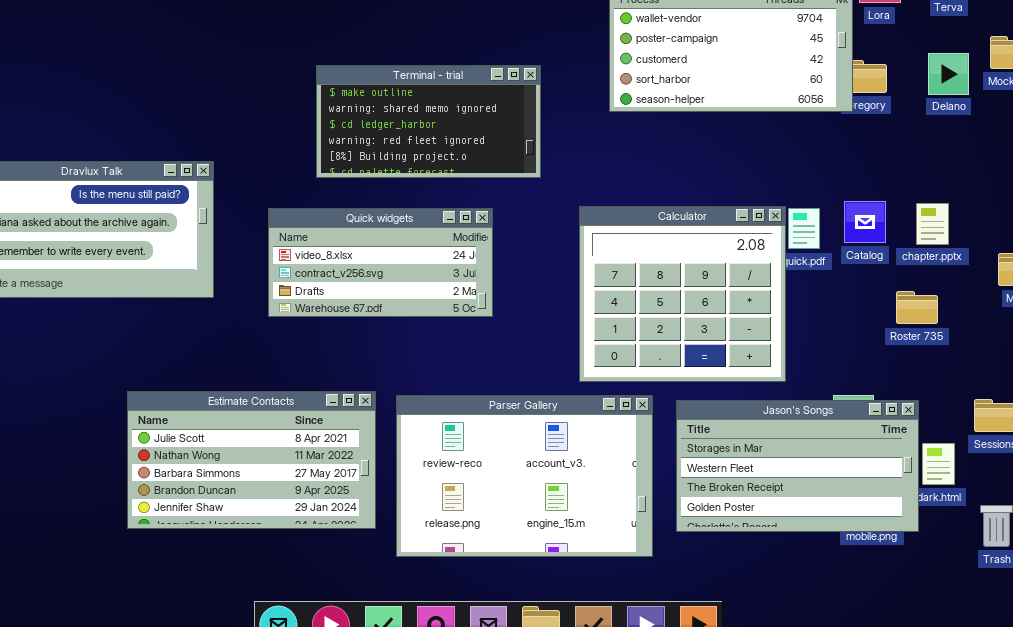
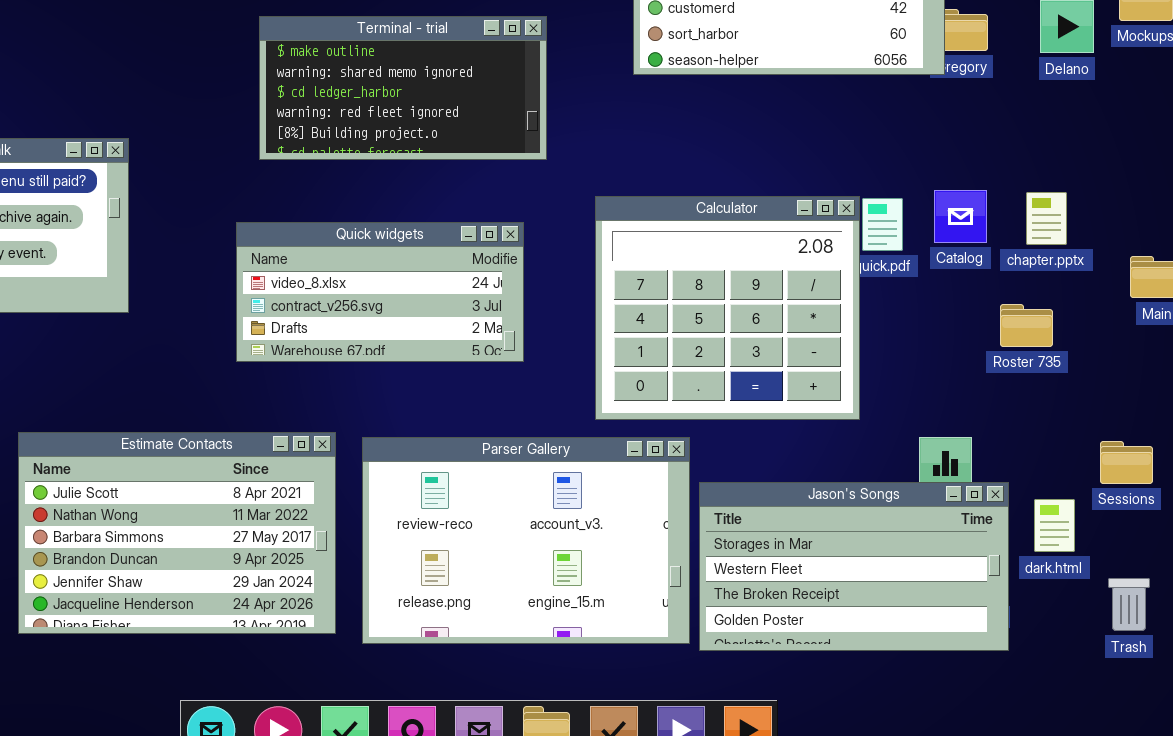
Quick widgets: [268,208,493,317] -> [236,222,524,362], moved
Estimate Contacts: [127,391,376,529] -> [18,432,336,634], resized
Jason's Songs: [676,400,919,532] -> [699,482,1009,651], moved

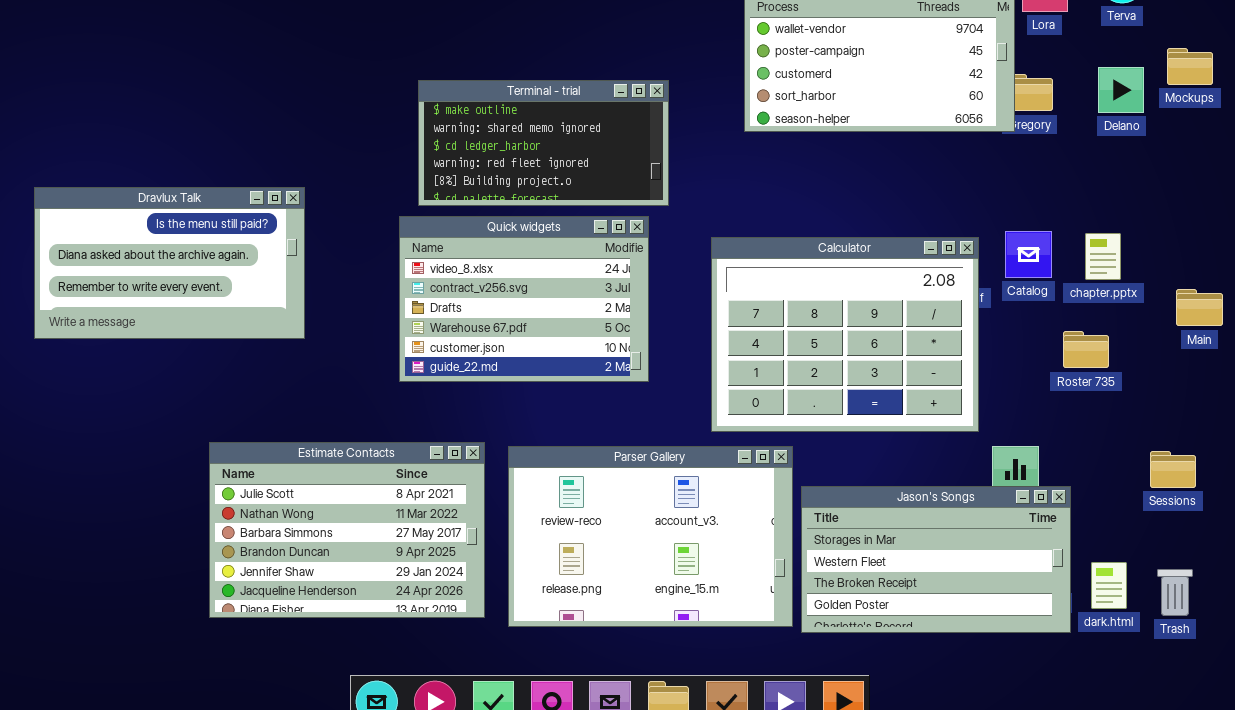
Calculator: [595,196,860,420] -> [711,237,979,432], resized
Quick widgets: [236,222,524,362] -> [399,216,649,382], resized
dark.html: [1034,499,1075,552] -> [1091,562,1127,609], moved

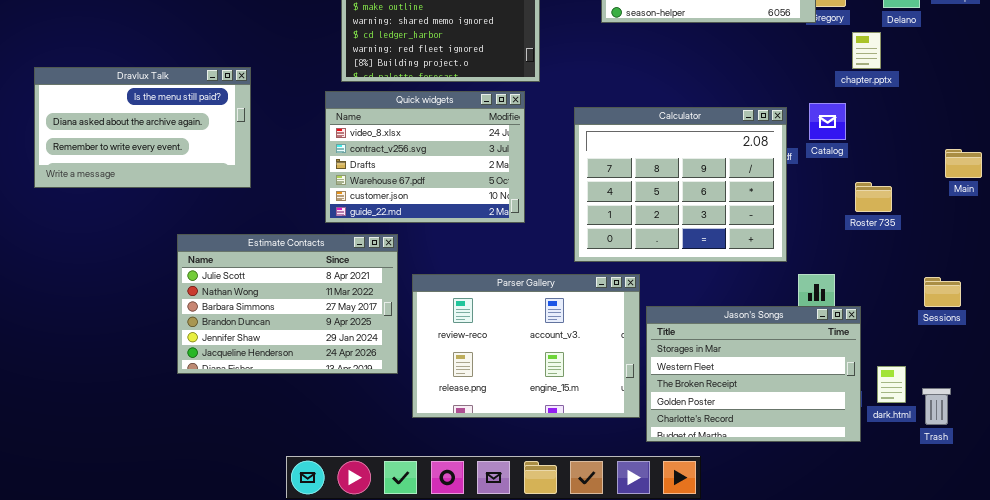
chapter.pptx: [1085,233,1121,280] -> [852,32,881,69], moved
Estimate Contacts: [209,442,485,618] -> [177,234,398,374], moved
Jason's Songs: [801,486,1071,633] -> [646,306,861,442], resized
Trash: [1157,569,1193,616] -> [922,388,951,425], moved

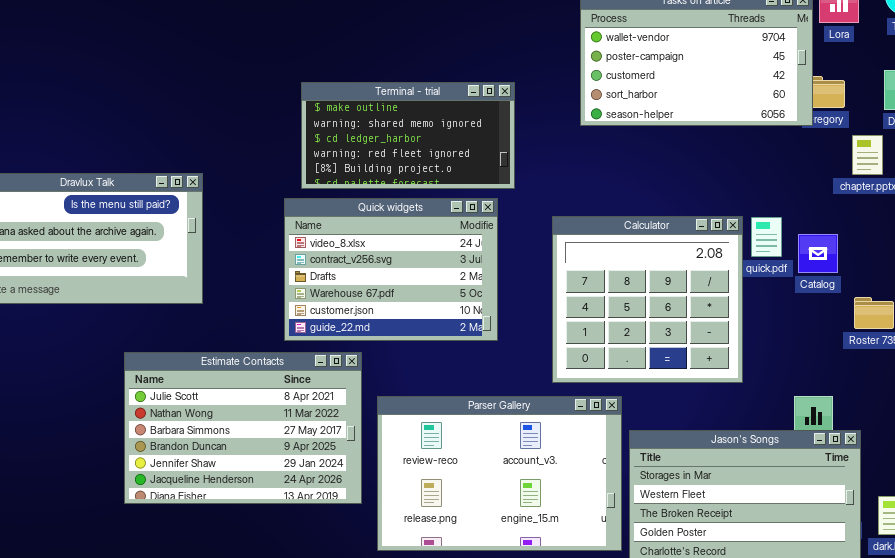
Catalog: [809,103,846,140] -> [798,234,838,273], moved
Calculator: [574,107,787,262] -> [552,216,743,383], resized

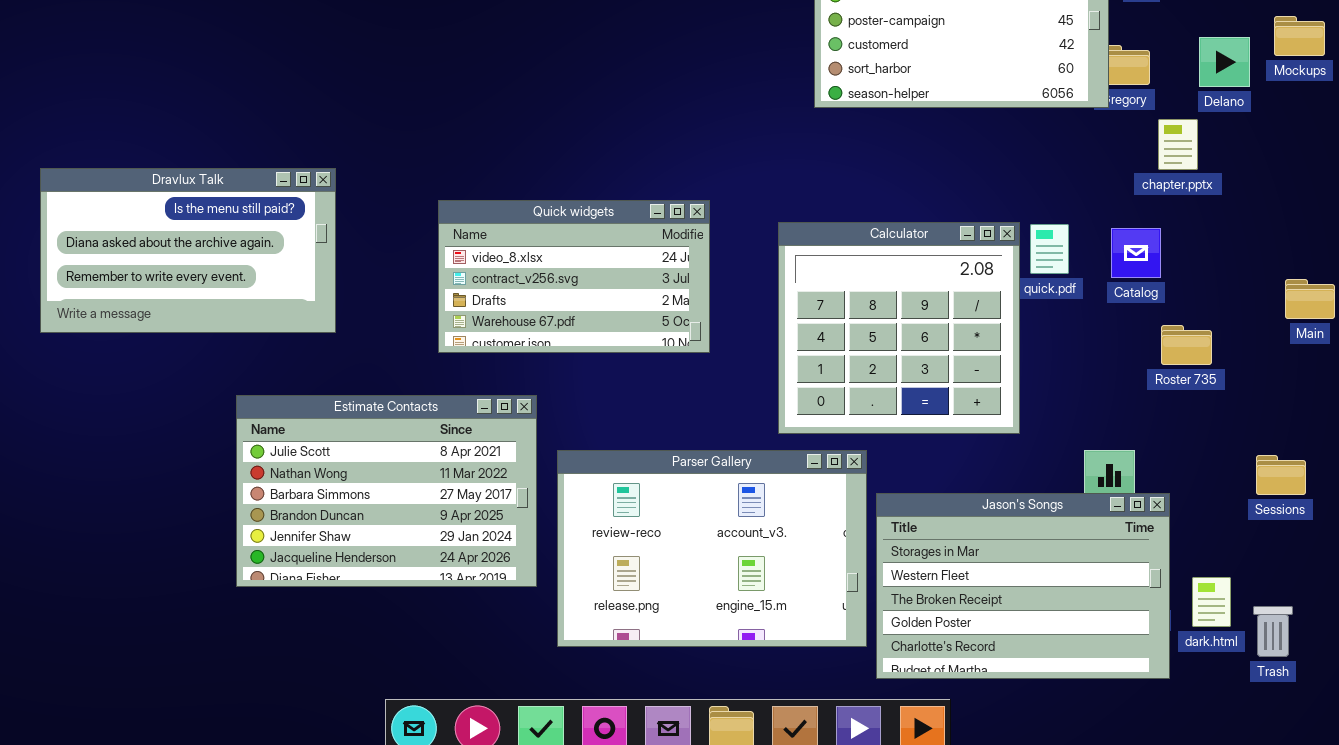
Terminal - trial: [301,82,515,189] -> none, closed
Quick widgets: [284,198,498,341] -> [438,200,710,353], resized
Catalog: [798,234,838,273] -> [1111,228,1161,278], moved

